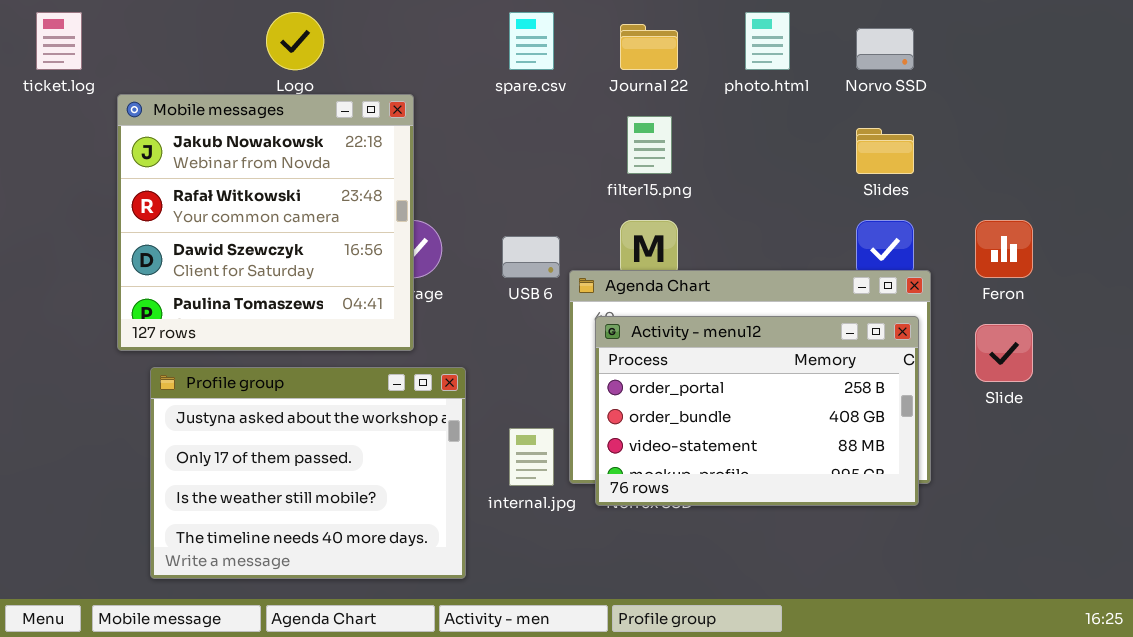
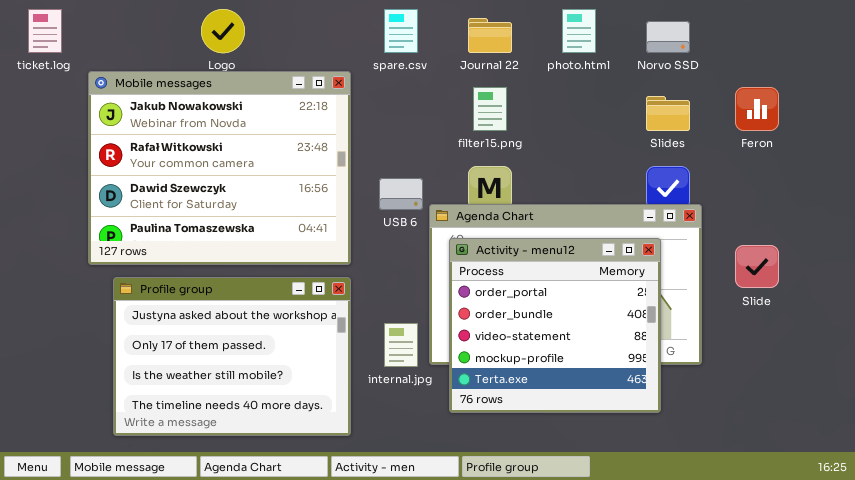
Mobile messages: [117,94,414,351] -> [88,71,351,265], resized
Feron: [975,220,1033,278] -> [735,87,779,131], moved
Activity - menu12: [595,316,919,506] -> [449,238,661,413], resized

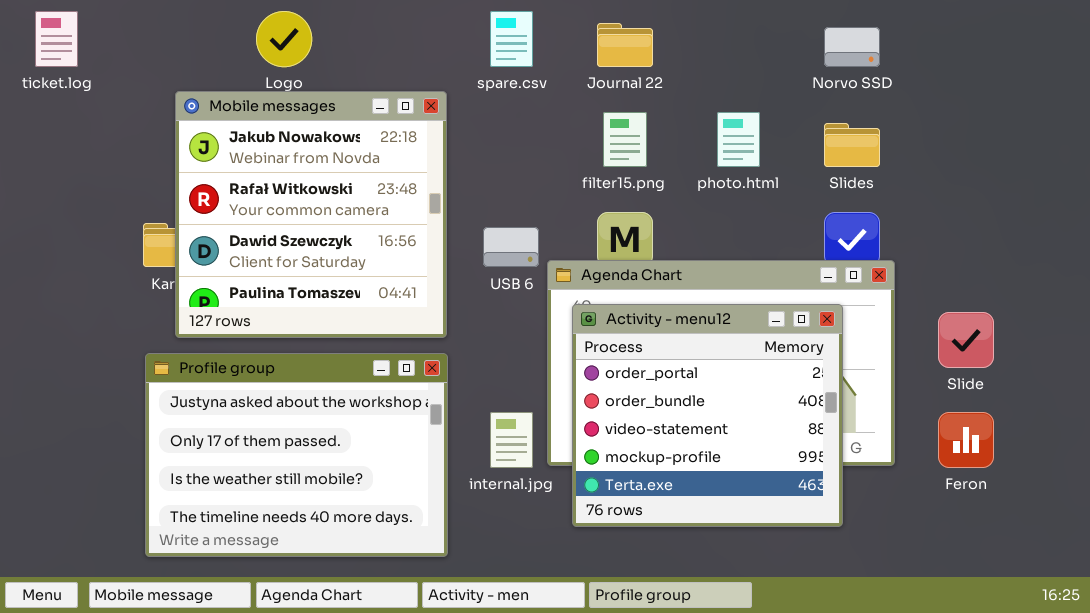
photo.html: [562,9,596,53] -> [717,112,760,167], moved
Mobile messages: [88,71,351,265] -> [175,91,447,338], resized
Feron: [735,87,779,131] -> [938,412,994,468], moved

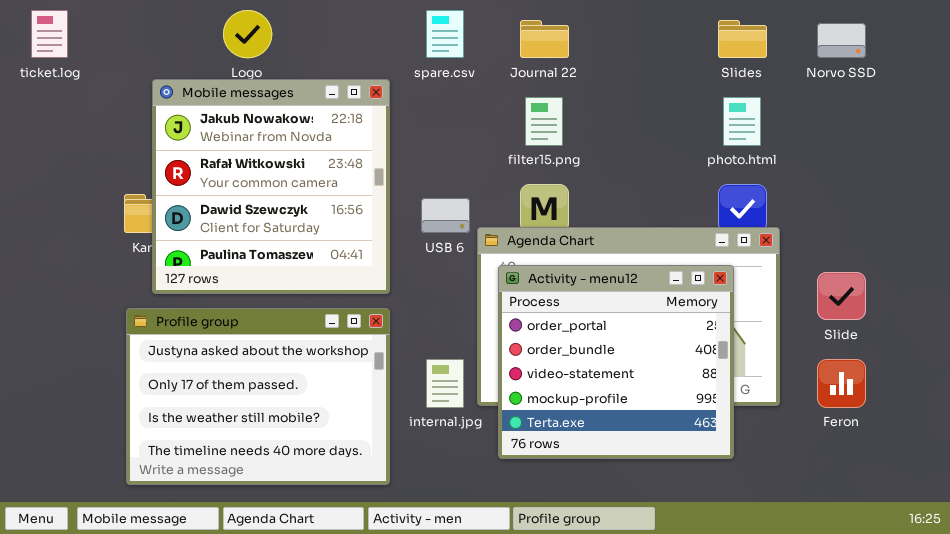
Norvo SSD: [824,27,880,67] -> [817,23,866,58], moved
photo.html: [717,112,760,167] -> [723,97,761,146], moved
Slides: [824,123,880,167] -> [718,20,767,58], moved

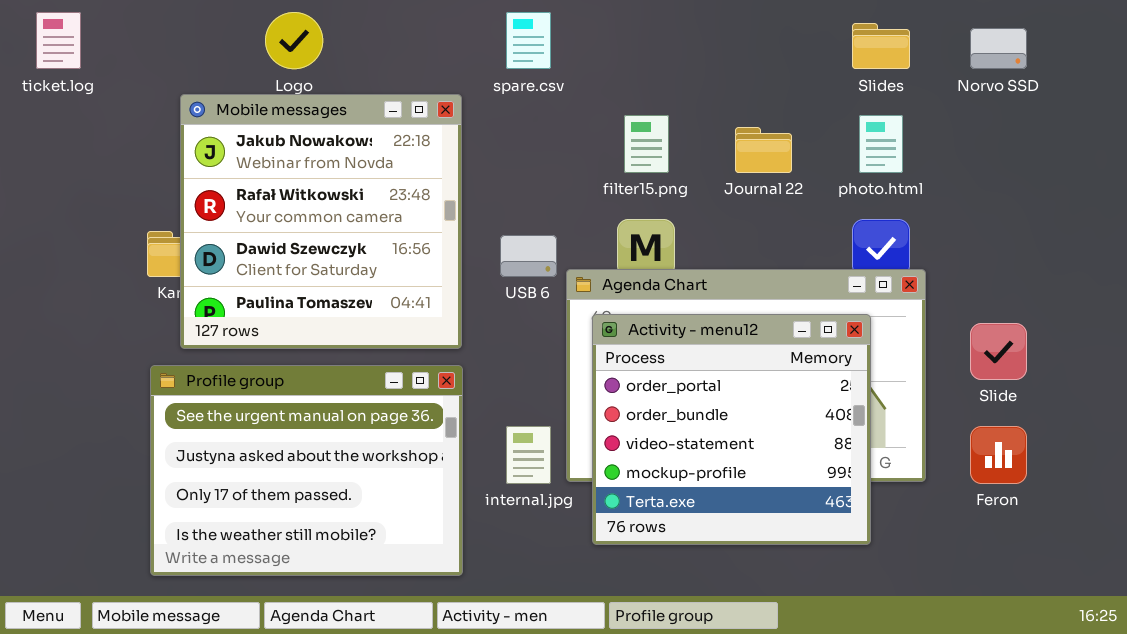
Journal 22: [520,20,569,58] -> [735,127,792,173], moved
Profile group: [126,308,390,485] -> [150,365,463,576], scrolled up 1 row

